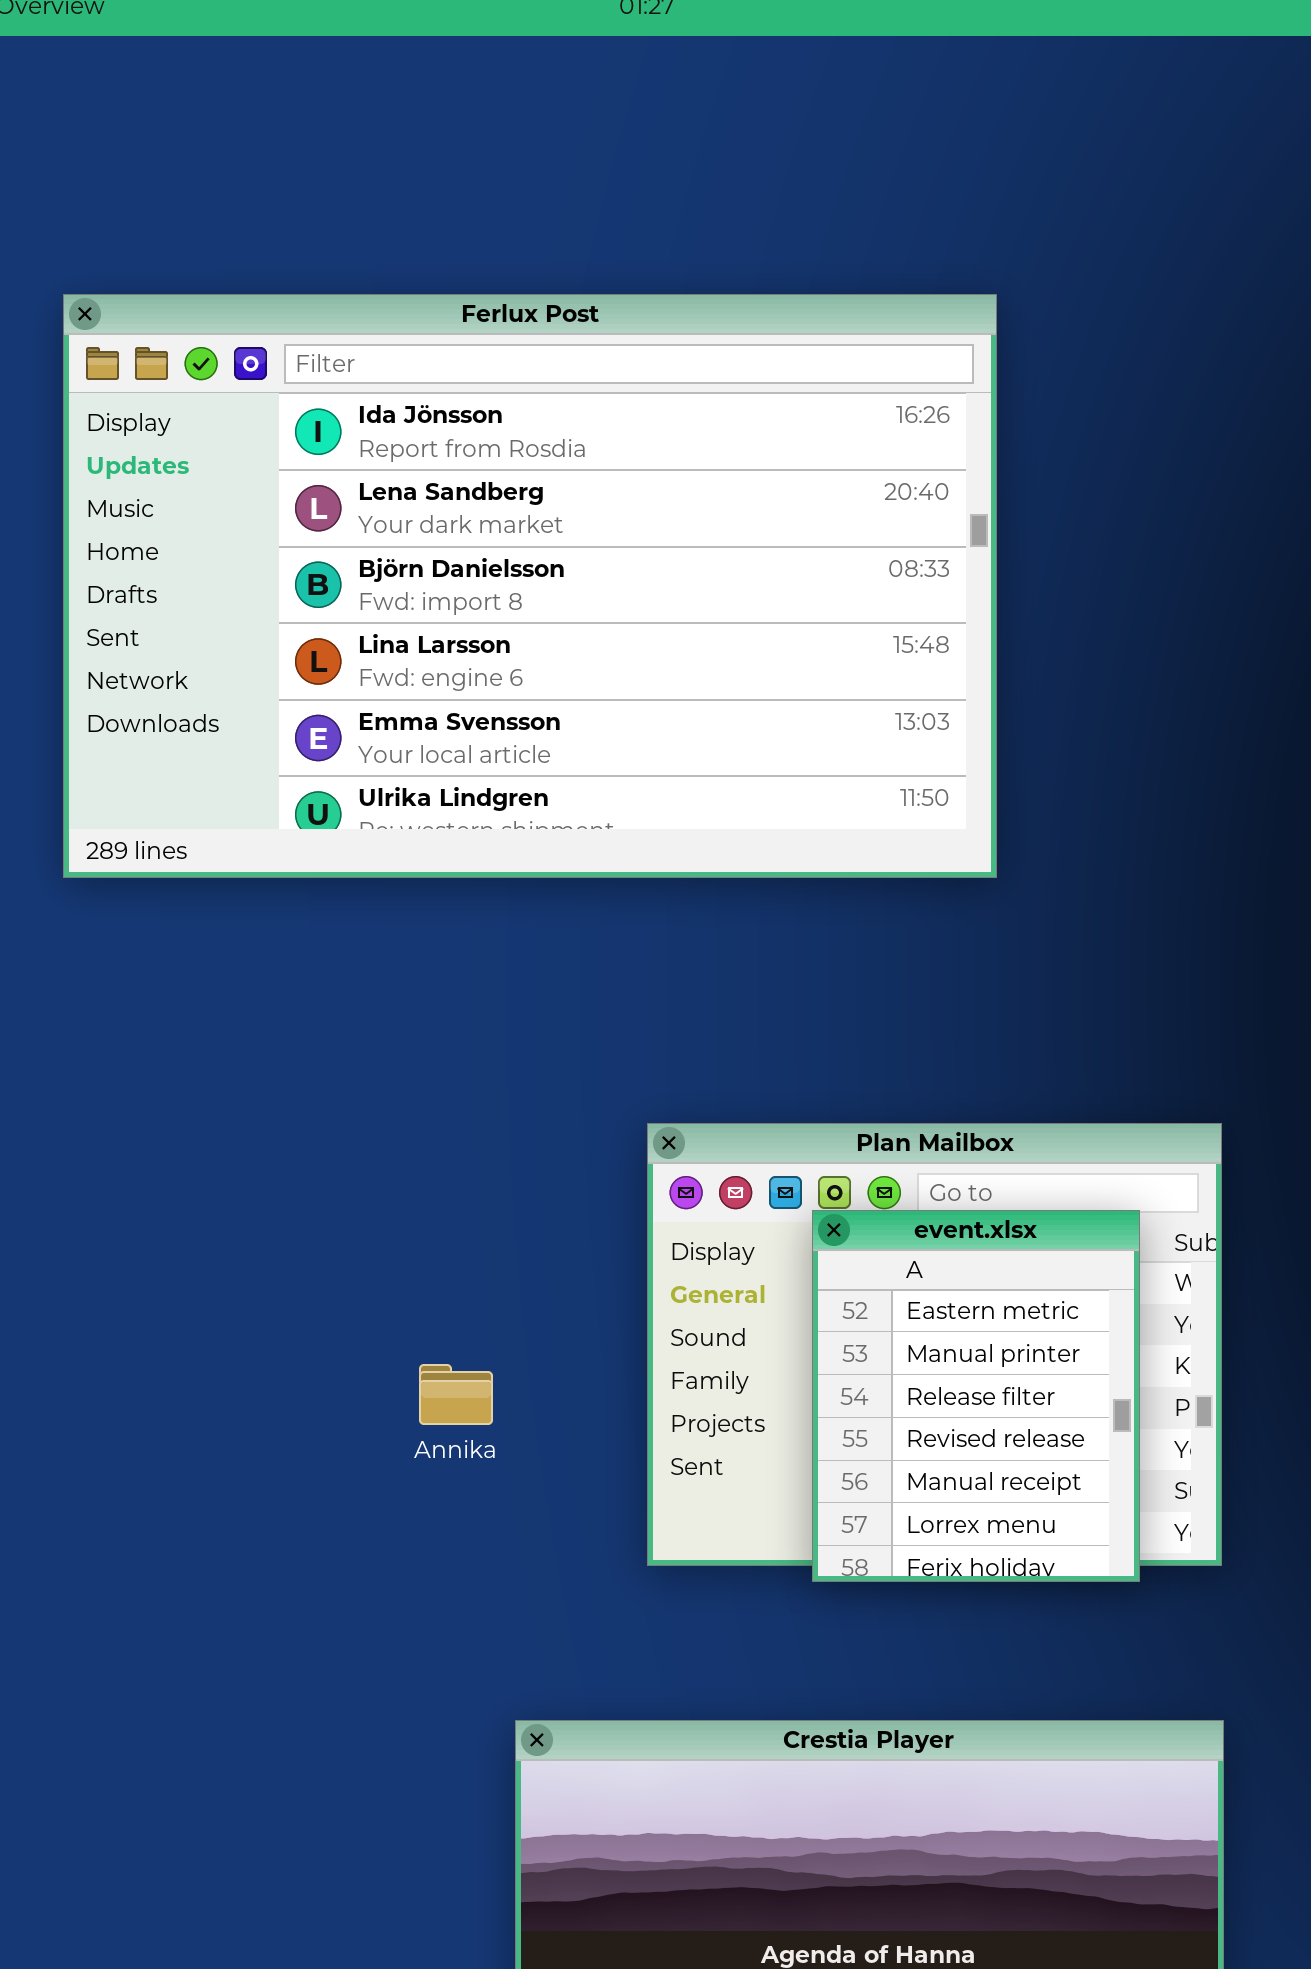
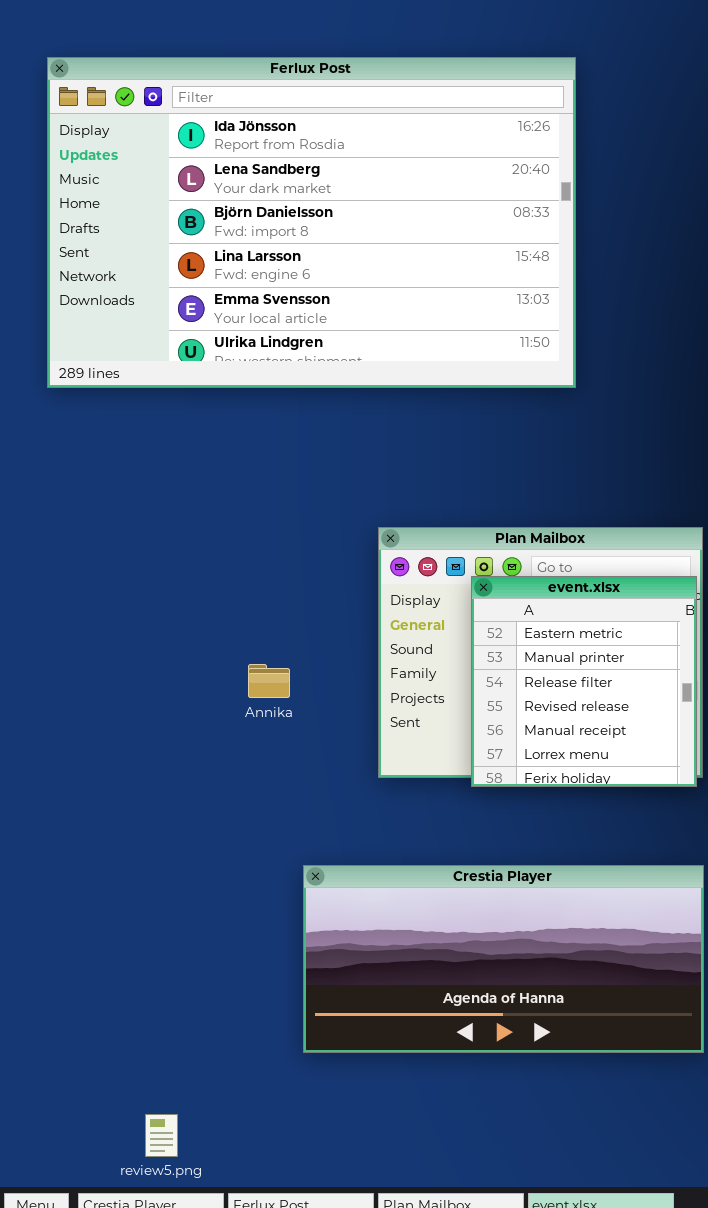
event.xlsx: [812,1210,1140,1582] -> [471,576,697,787], resized

